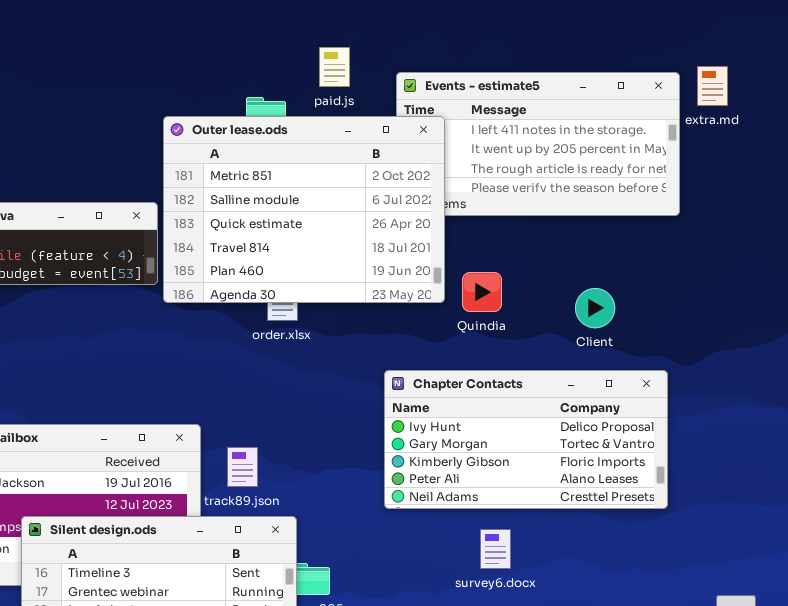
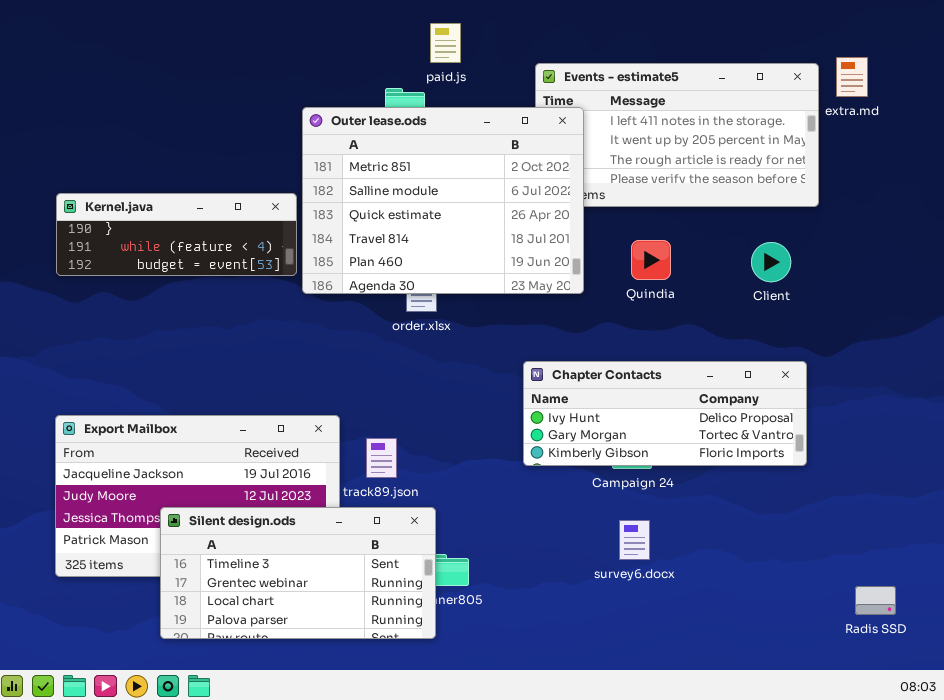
paid.js: [319,47,350,87] -> [430,23,461,63], moved
Quindia: [462,272,502,312] -> [631,240,671,280], moved
Client: [575,288,615,328] -> [751,242,791,282], moved
Chapter Contacts: [384,370,668,509] -> [523,361,807,466], resized

